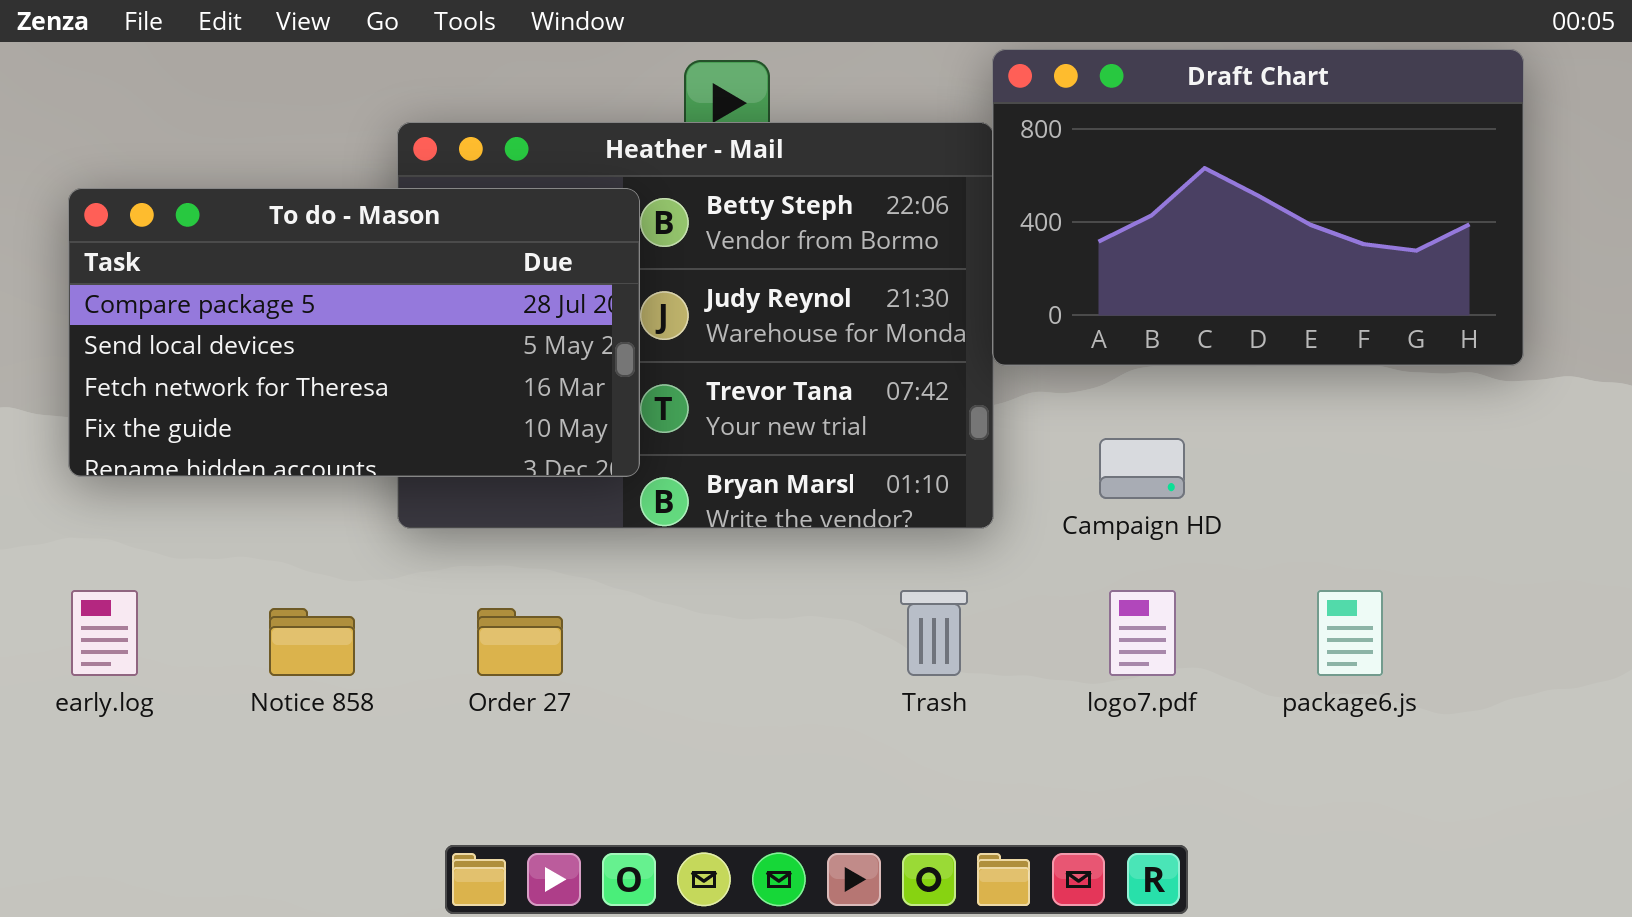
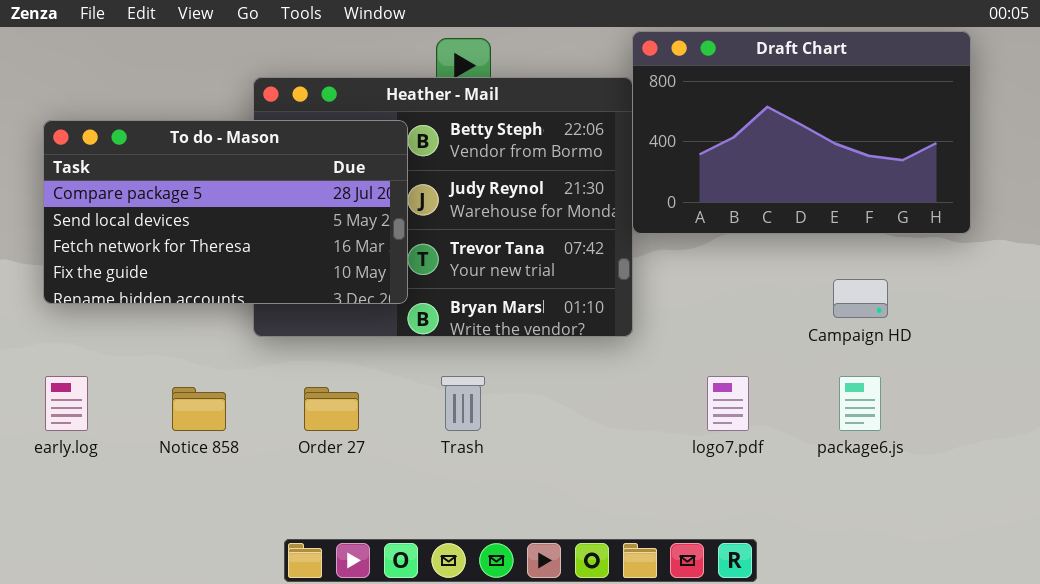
Campaign HD: [1099,438,1185,499] -> [833,279,888,318], moved
Trash: [900,590,968,676] -> [441,376,485,431], moved

